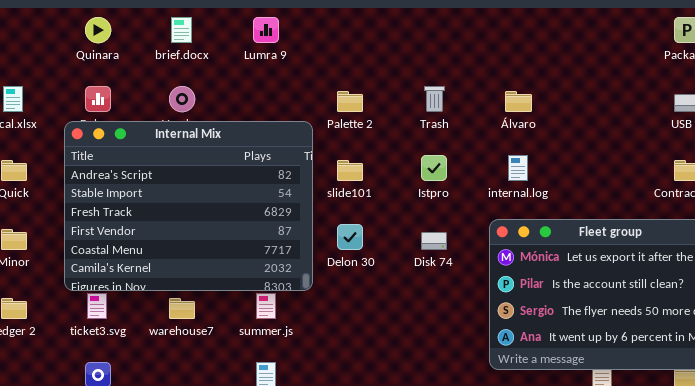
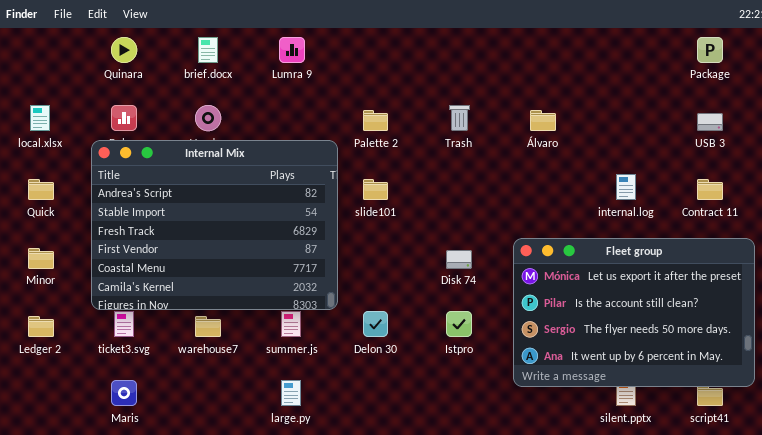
Istpro: [421,155,447,181] -> [446,311,472,337], moved
internal.log: [508,155,528,181] -> [616,174,636,200], moved
Delon 30: [337,224,363,250] -> [363,311,388,337], moved

